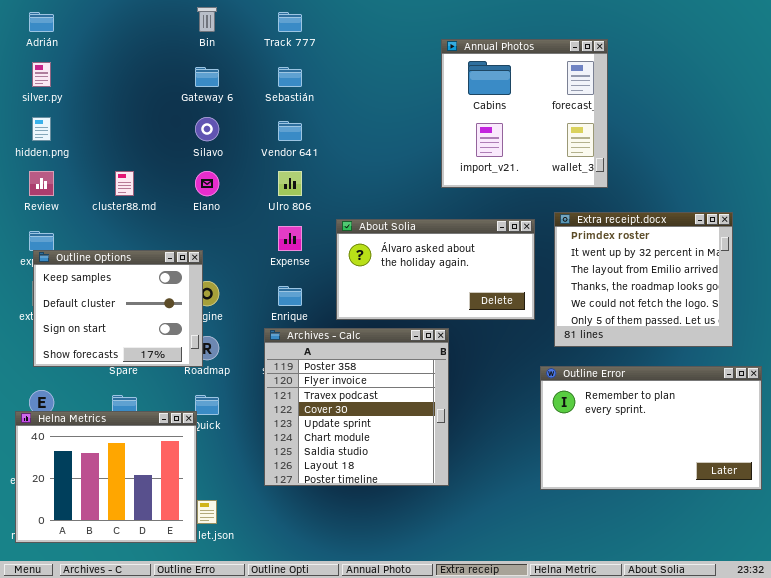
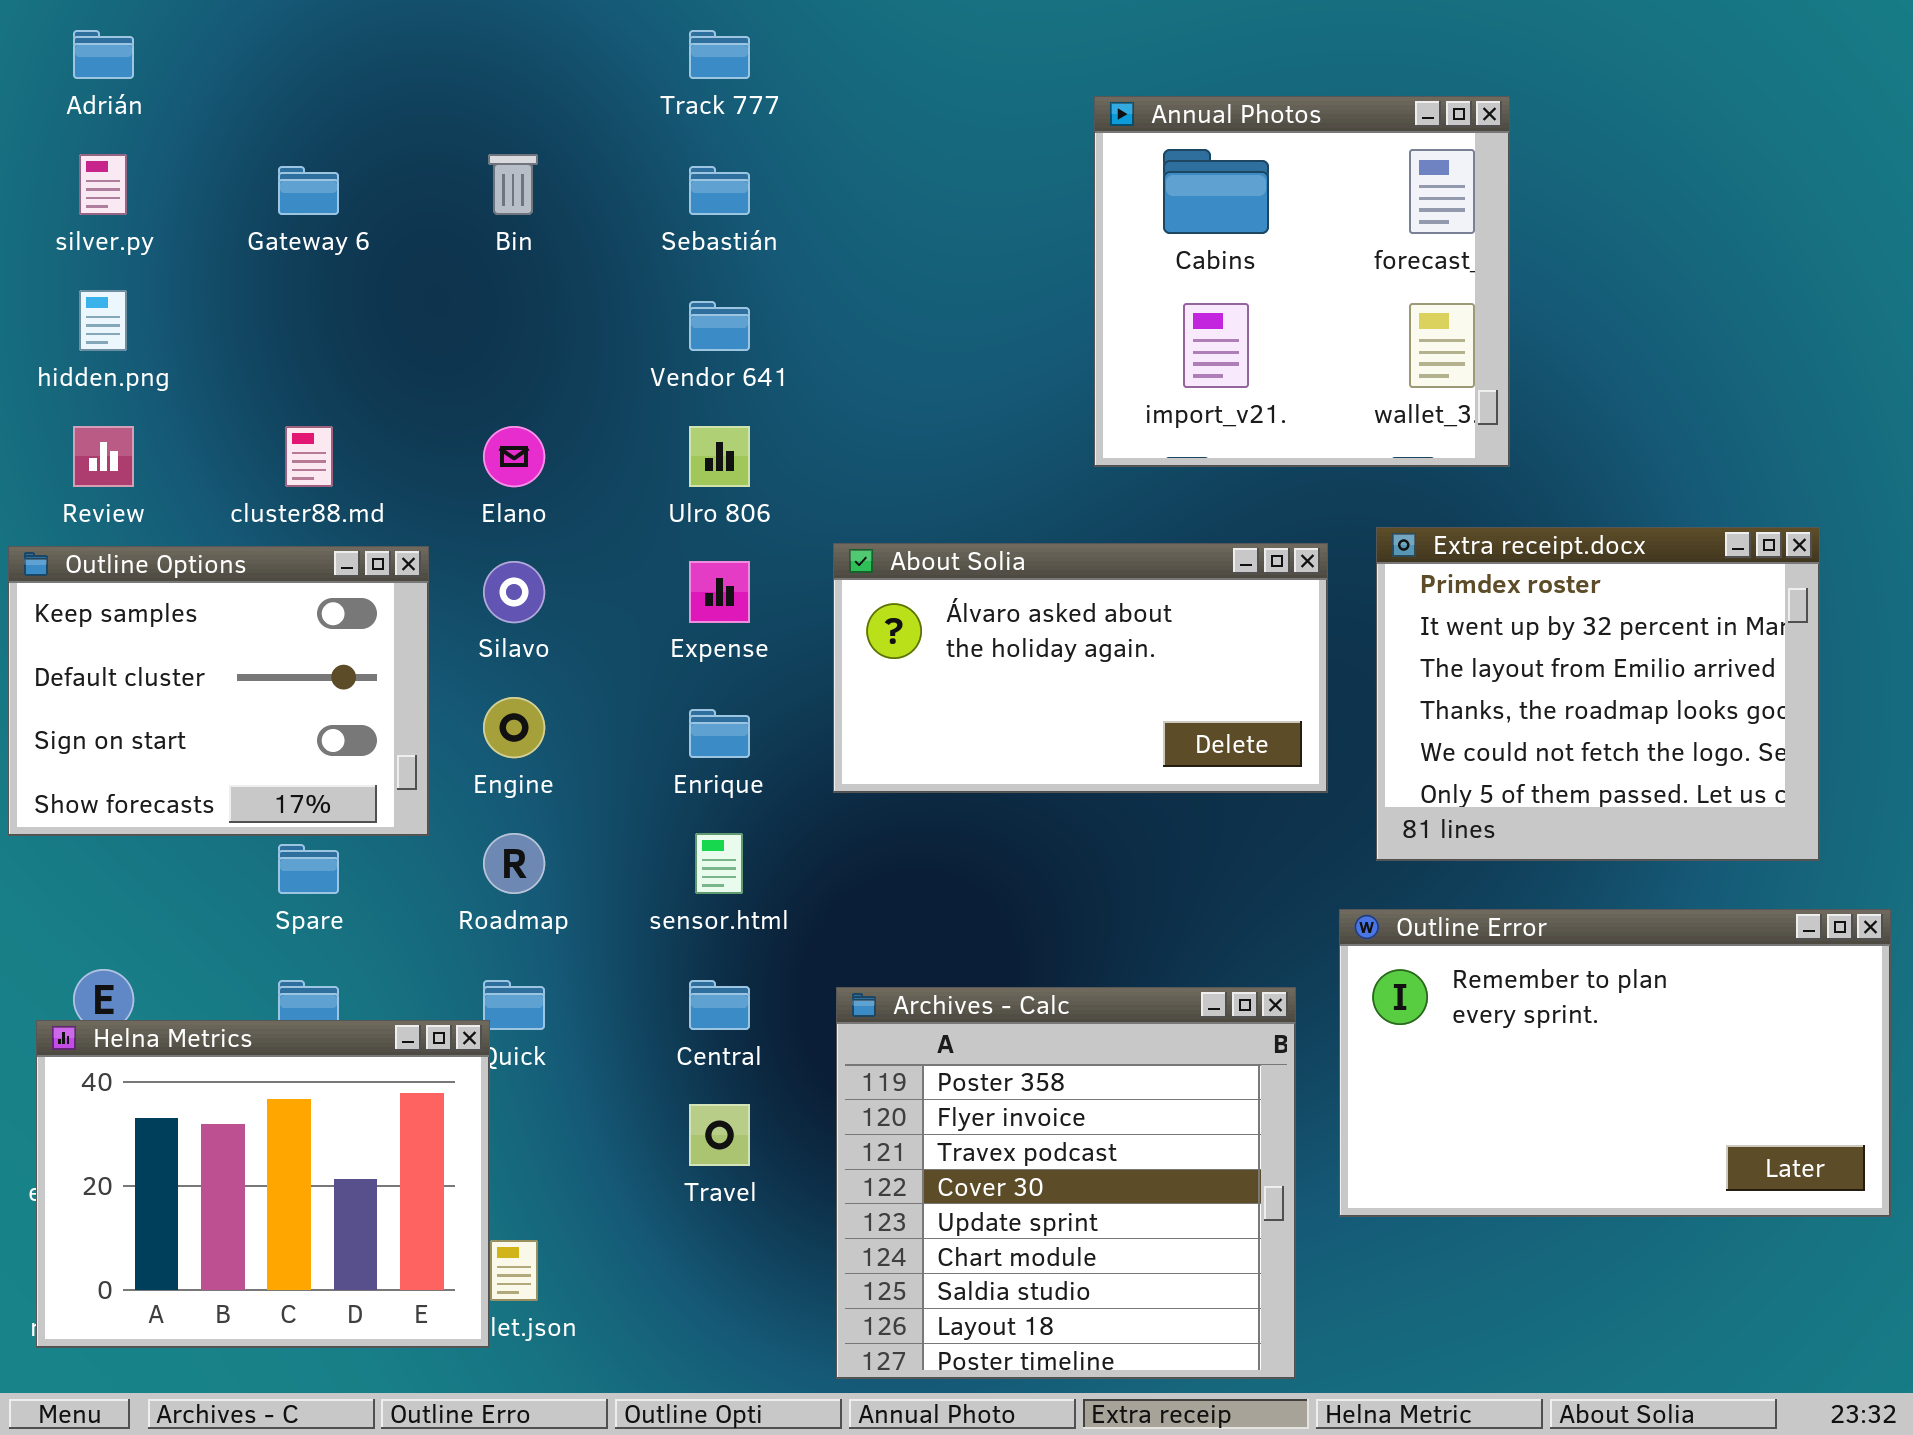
Bin: [197,7,217,32] -> [488,154,538,215], moved
Gateway 6: [195,67,219,87] -> [278,166,339,215], moved
Silavo: [195,117,219,141] -> [483,561,545,623], moved
Outline Options: [33,250,203,367] -> [8,546,429,836], moved
Archives - Calc: [264,328,449,486] -> [836,987,1296,1379], moved

